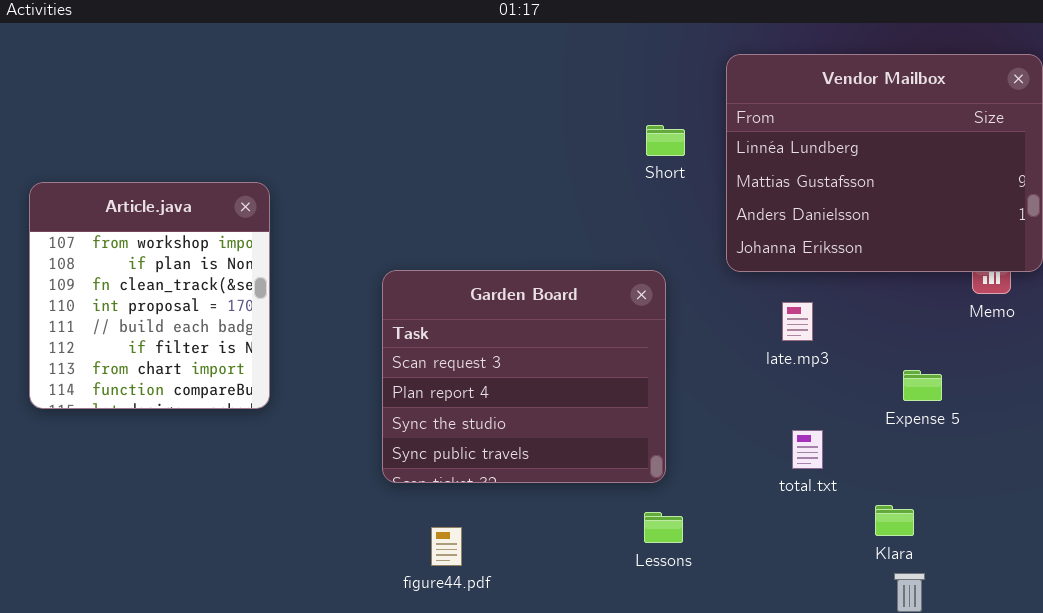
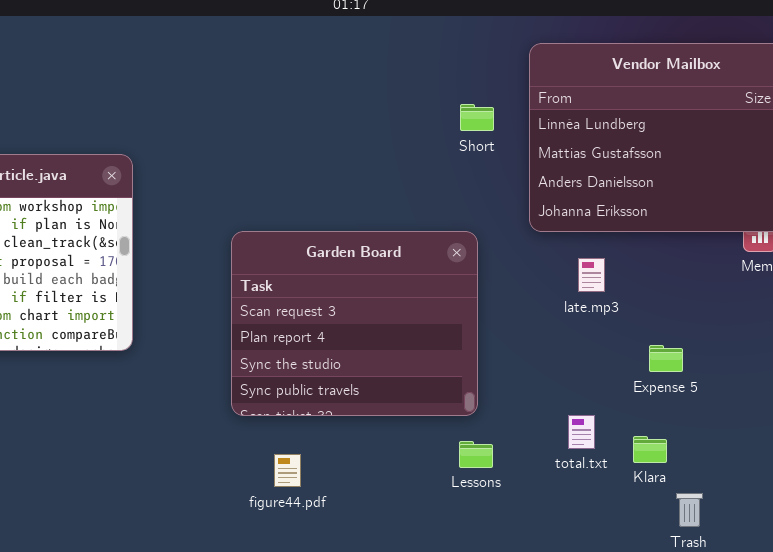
Expense 5: [903,370,942,401] -> [649,345,683,372], moved
total.txt: [792,430,823,469] -> [568,415,595,449], moved
Klara: [875,505,914,536] -> [633,436,667,463], moved

